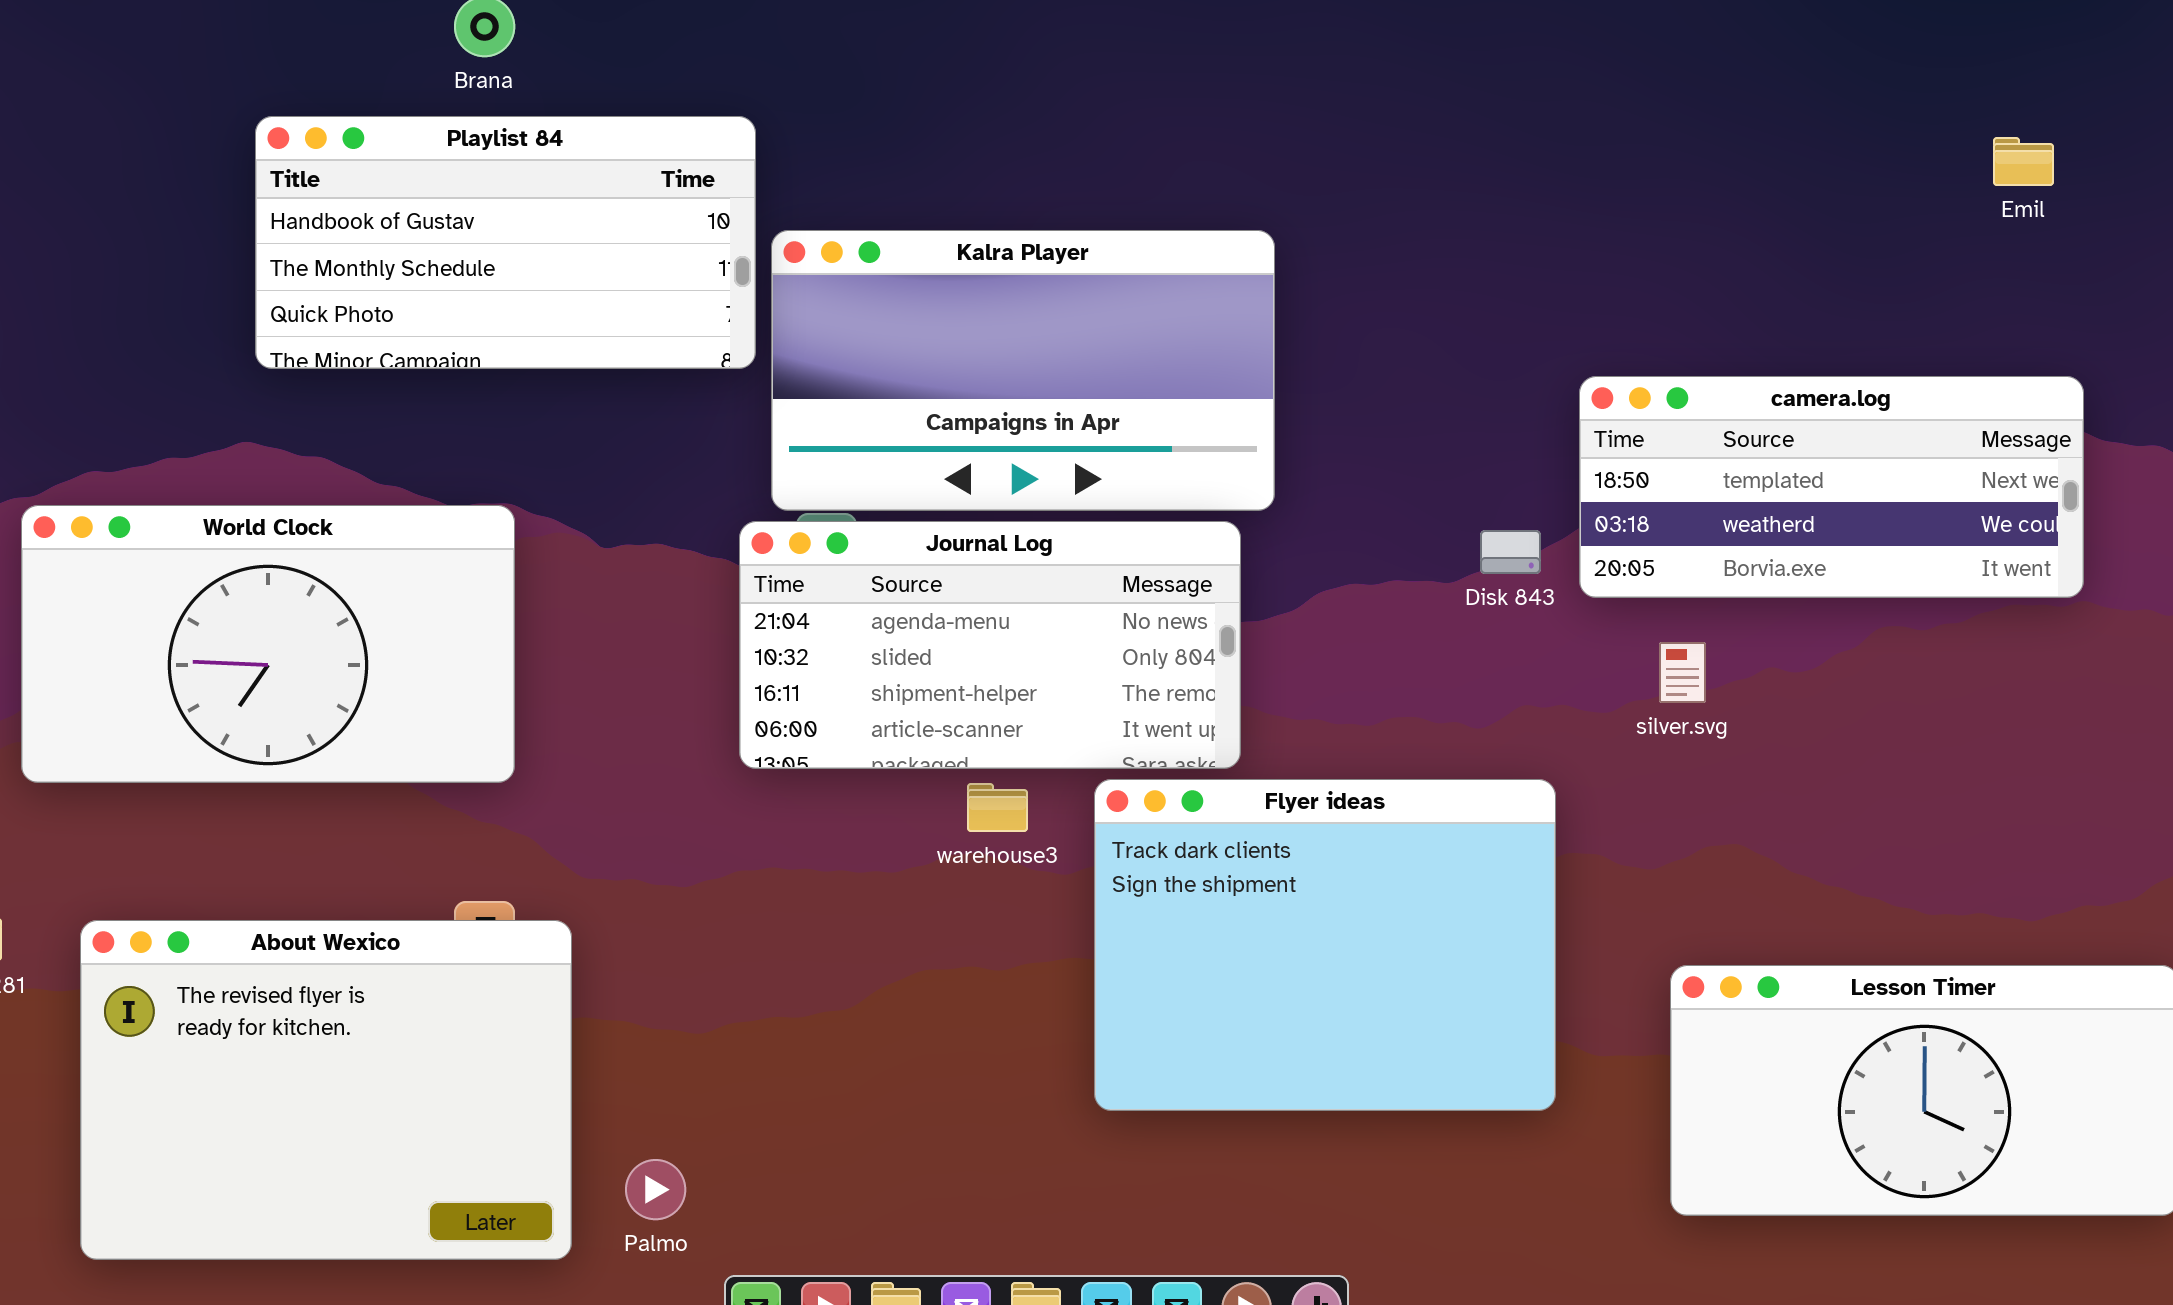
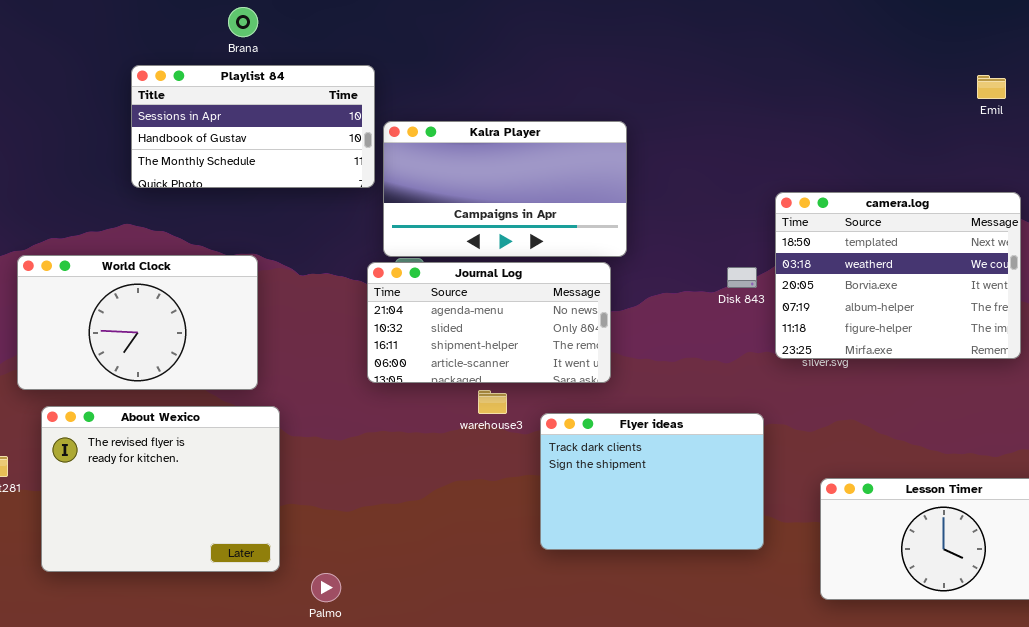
Playlist 84: [255,116,756,369] -> [131,65,375,188], scrolled up 1 row
camera.log: [1579,376,2084,598] -> [775,192,1021,359], resized
Flyer ideas: [1094,779,1556,1111] -> [540,413,764,550], resized
About Wexico: [80,920,572,1260] -> [41,406,280,572], moved

